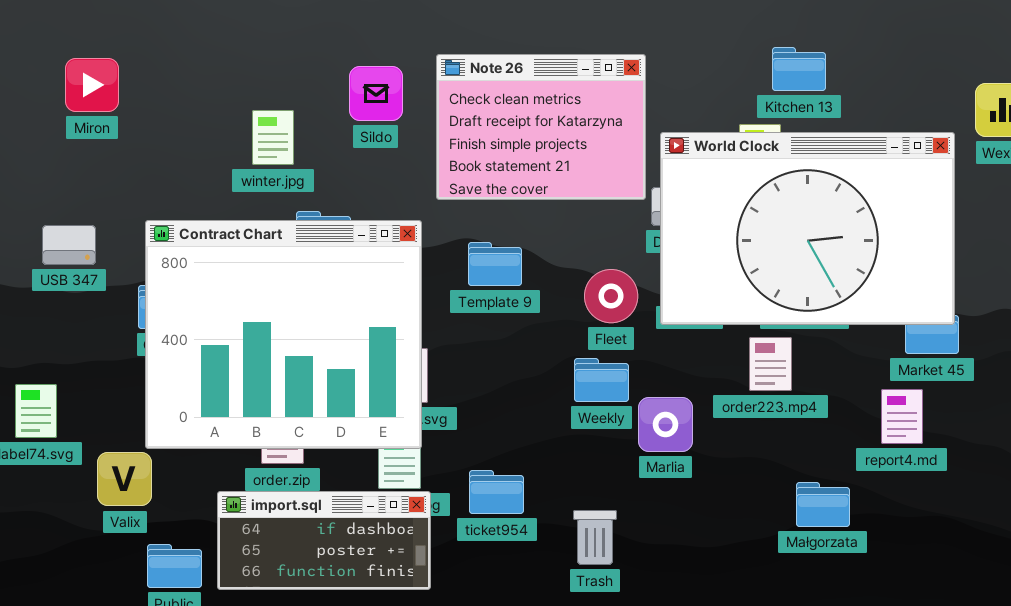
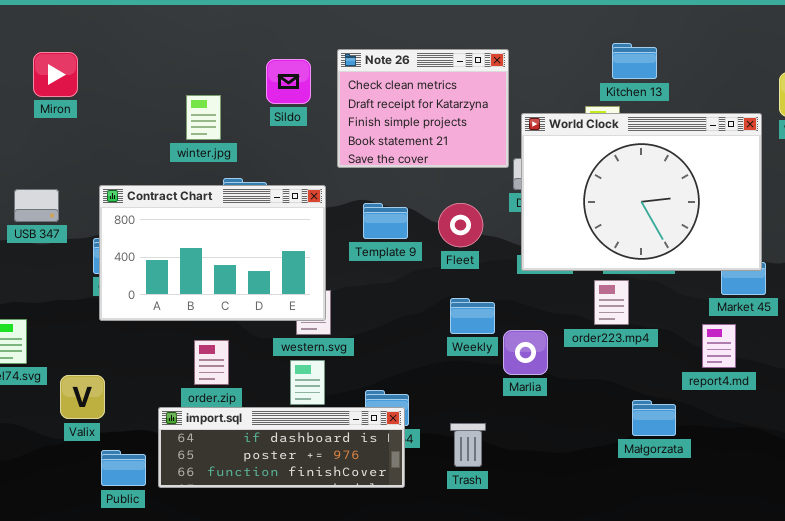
Contract Chart: [145,220,422,449] -> [99,185,326,321], resized
Fleet: [584,269,638,323] -> [438,203,483,247], moved
import.sql: [217,491,431,590] -> [158,407,405,488], resized

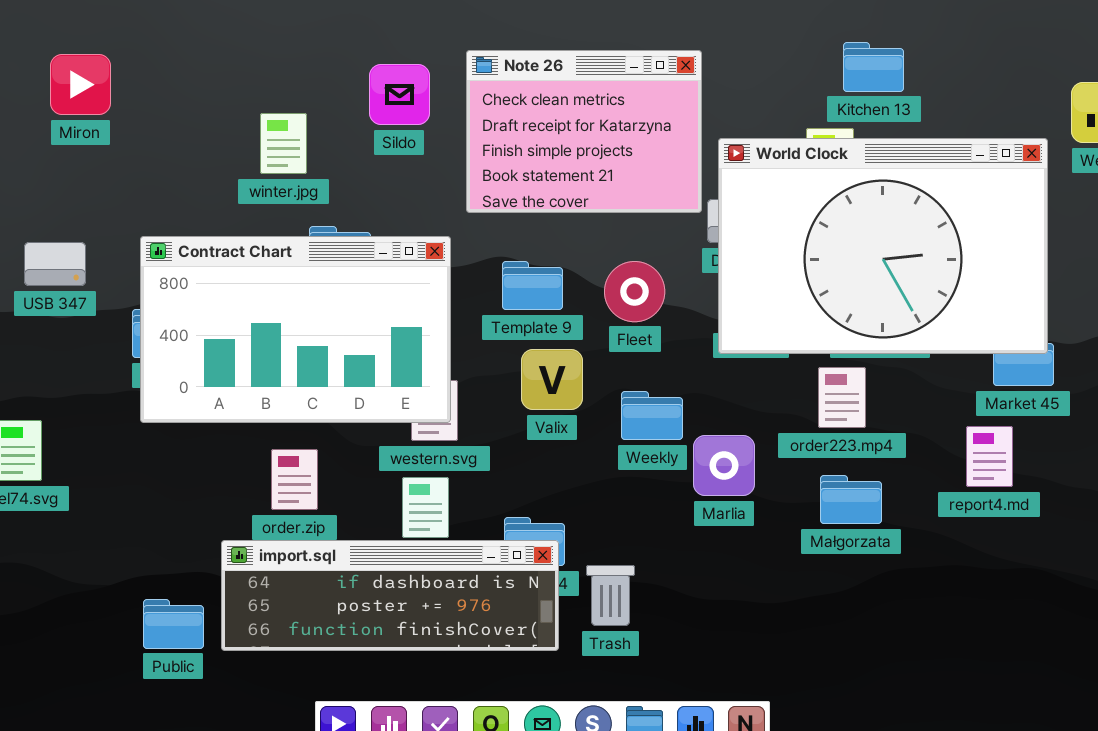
Valix: [60,375,105,419] -> [521,349,583,410], moved
Małgorzata: [632,400,676,436] -> [820,475,882,524], moved
Trash: [450,423,486,467] -> [586,565,635,626], moved

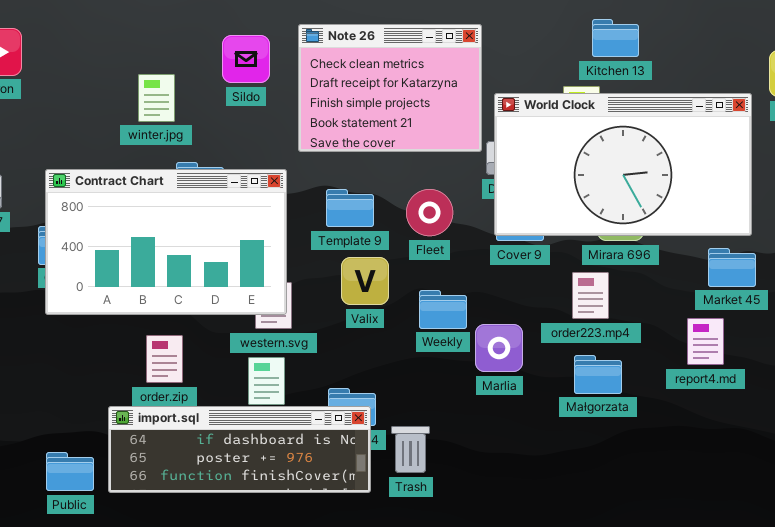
World Clock: [718,138,1048,354] -> [494,93,752,236], resized

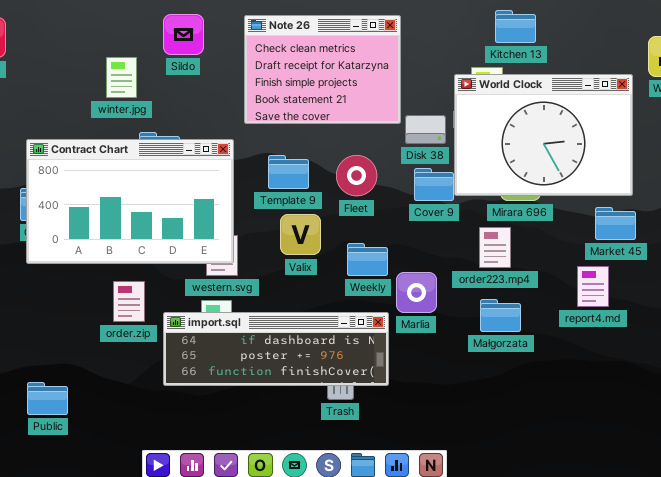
Sildo: [222,35,270,83] -> [163,14,204,55], moved
World Clock: [494,93,752,236] -> [454,74,633,196], resized
import.sql: [108,406,371,493] -> [163,312,389,386], moved

